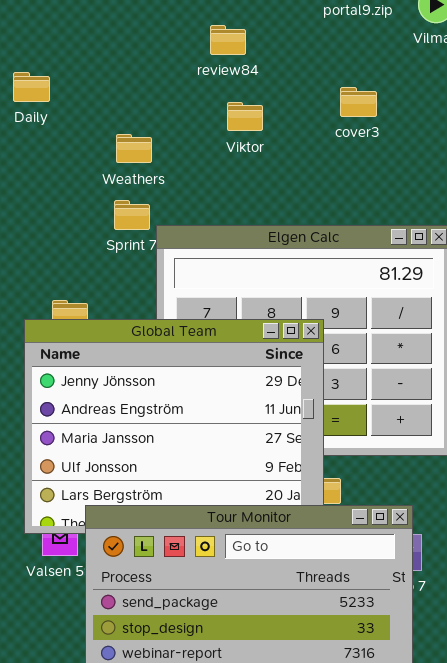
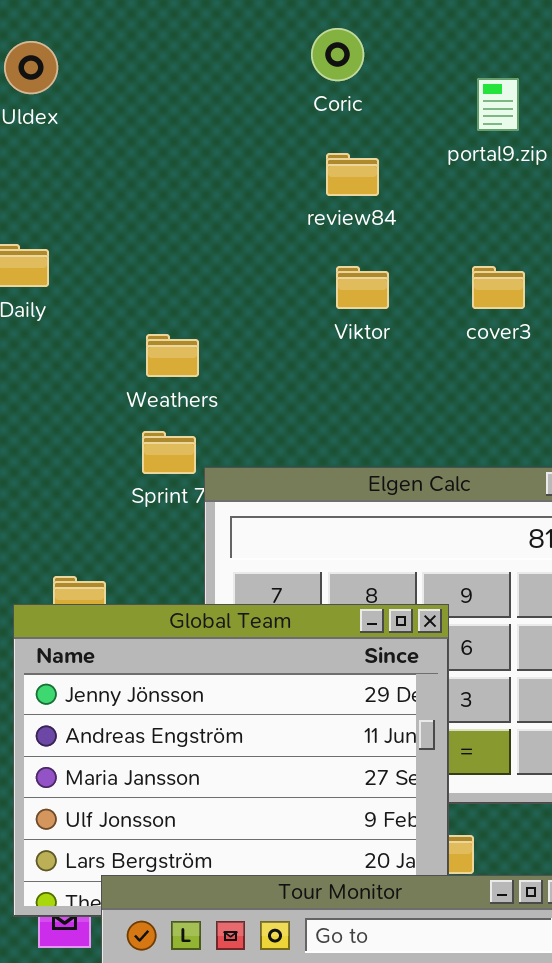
review84: [210,25,246,55] -> [326,153,379,196], moved
Viktor: [227,102,263,131] -> [336,266,389,309], moved

